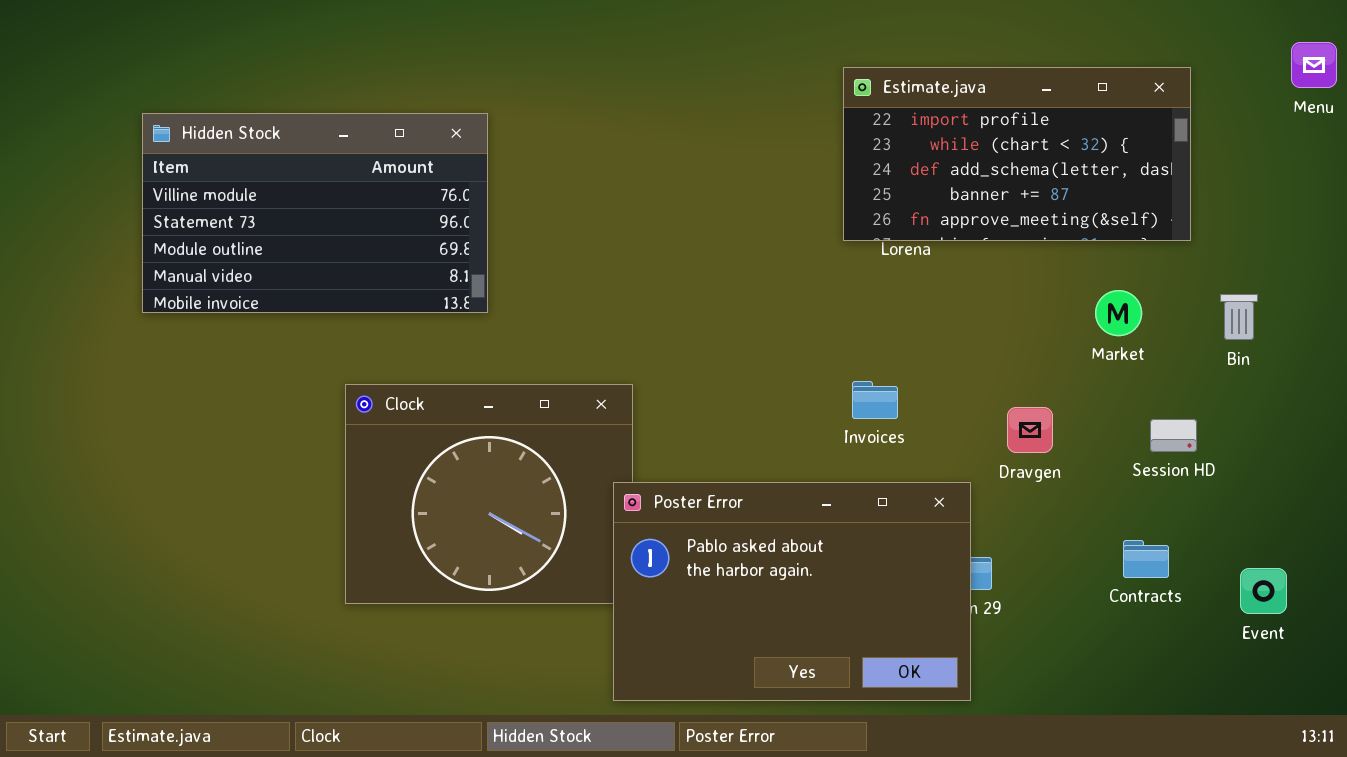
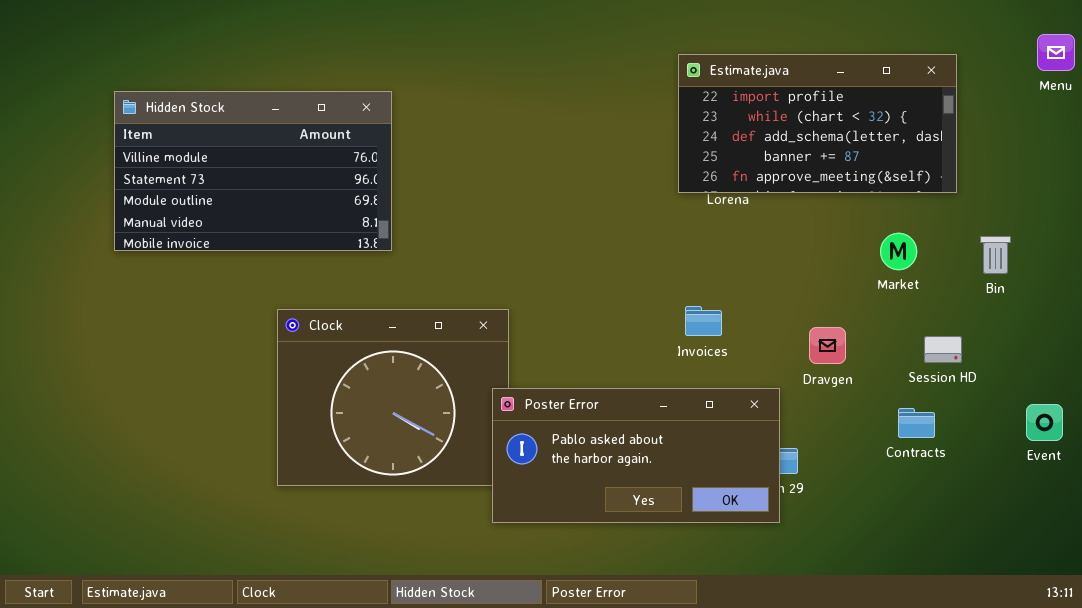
Poster Error: [613,482,971,701] -> [492,388,780,523], resized
Contracts: [1123,540,1169,578] -> [898,408,935,438], moved
Event: [1240,568,1287,614] -> [1026,404,1063,441], moved

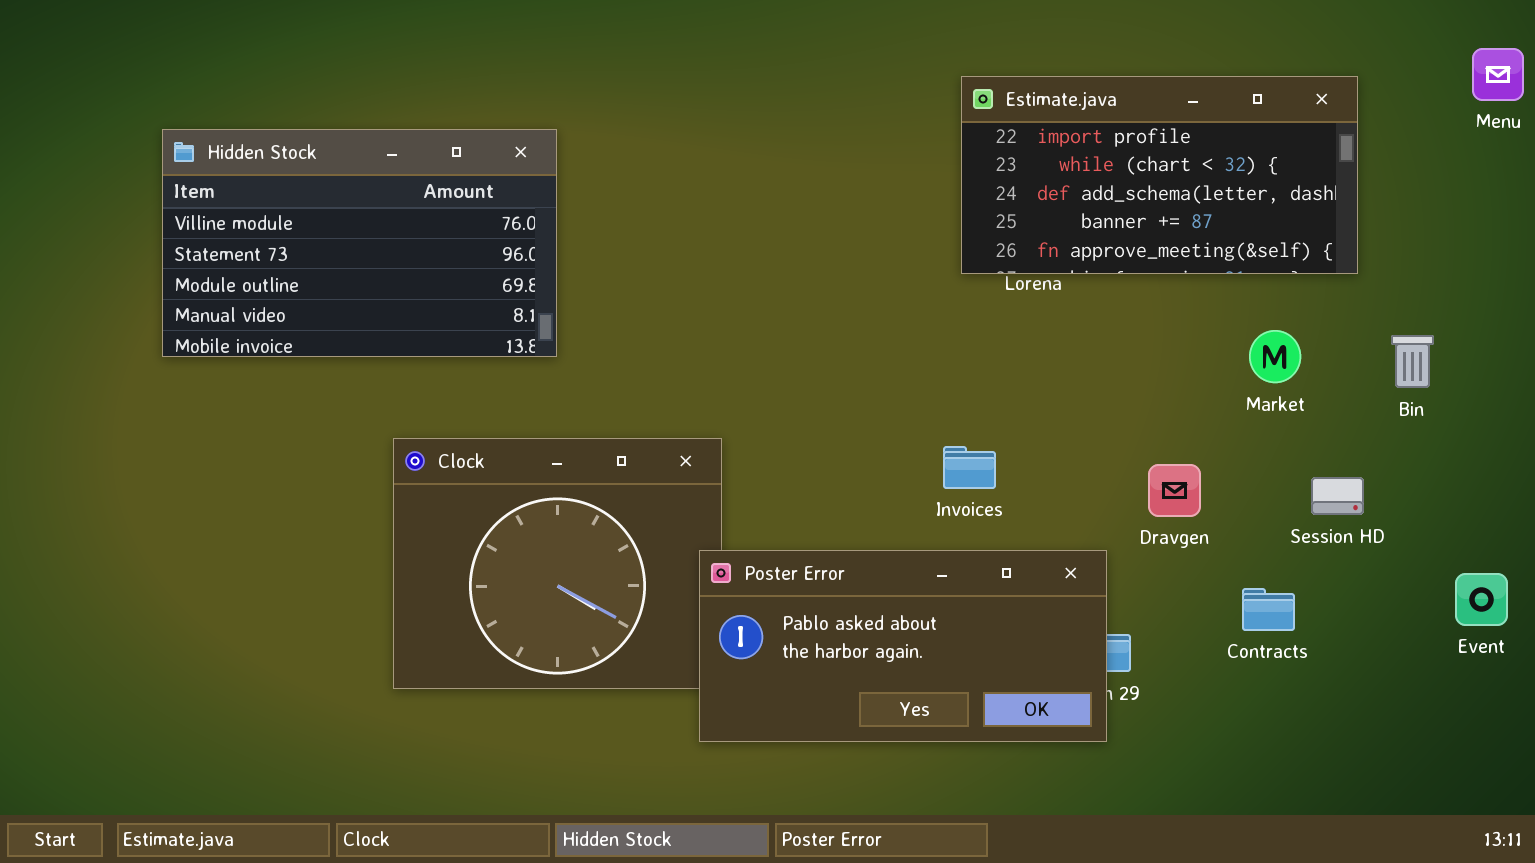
Invoices: [685,306,722,336] -> [943,446,996,489], moved
Contracts: [898,408,935,438] -> [1242,588,1295,631], moved

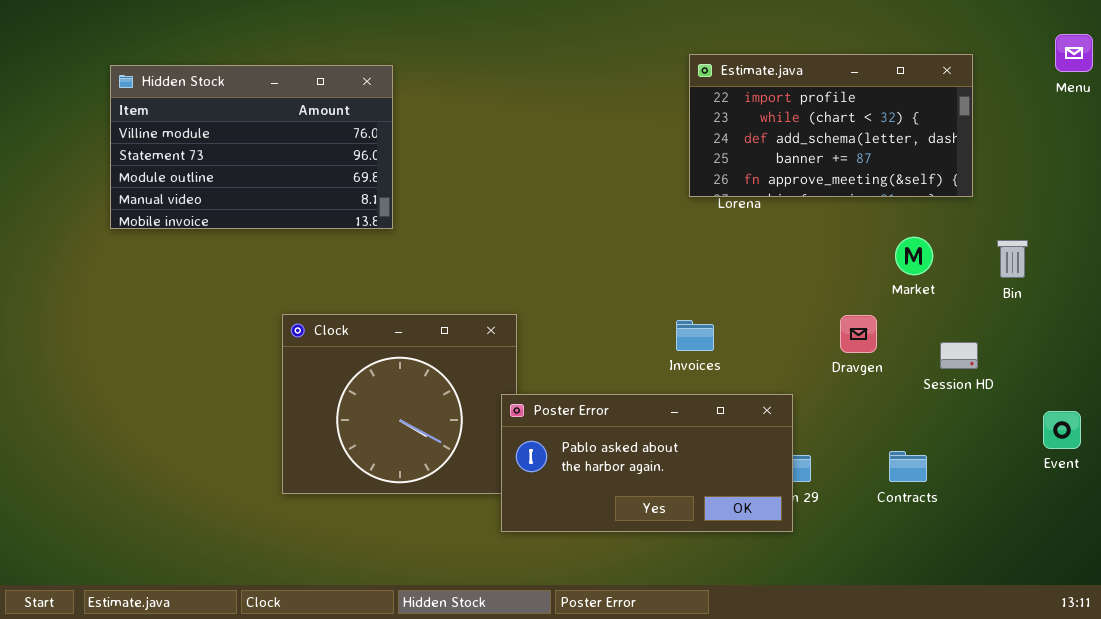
Hidden Stock: [162,129,557,357] -> [110,65,393,229], moved
Dravgen: [1148,464,1201,517] -> [840,315,877,353], moved
Contracts: [1242,588,1295,631] -> [889,451,927,482], moved

